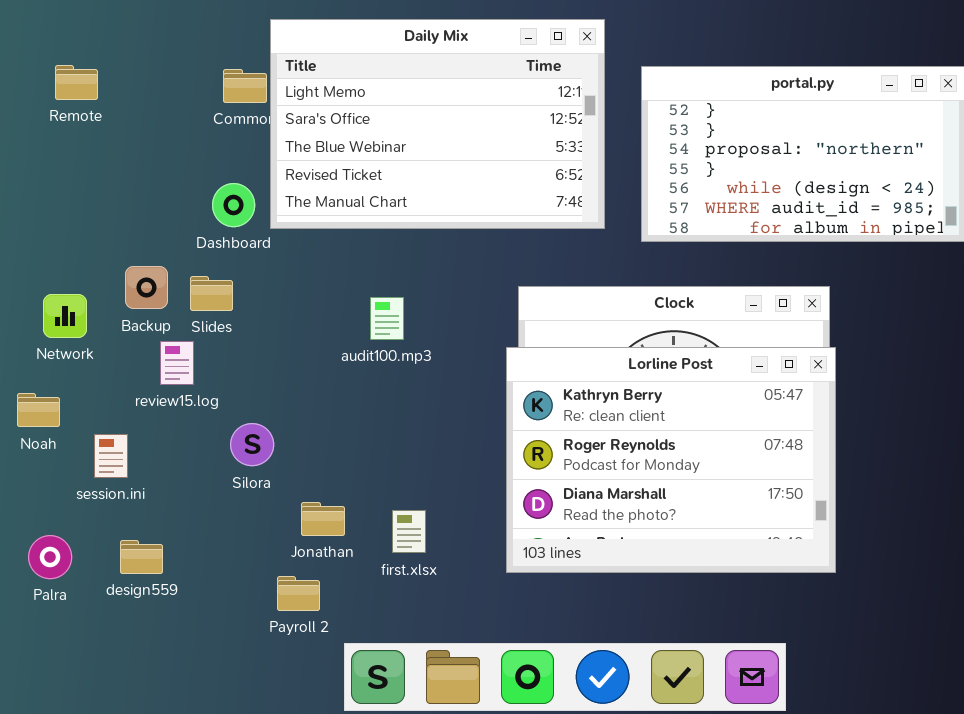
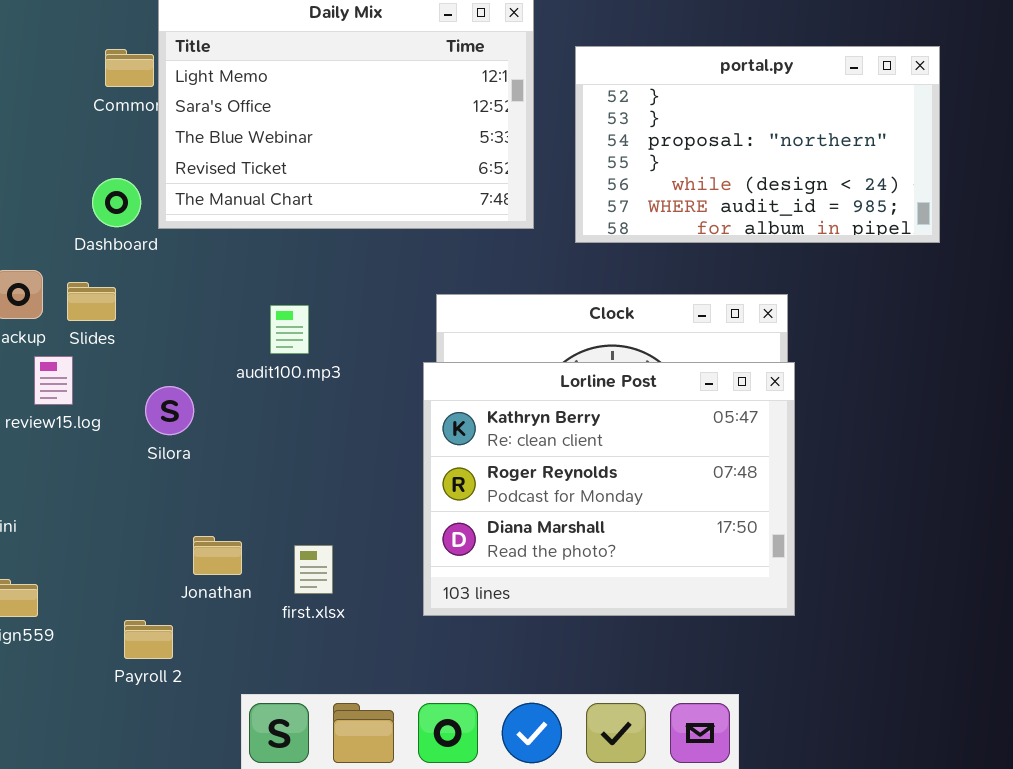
Silora: [230,423,274,466] -> [145,386,194,435], moved
Payroll 2: [277,576,320,611] -> [124,620,173,659], moved

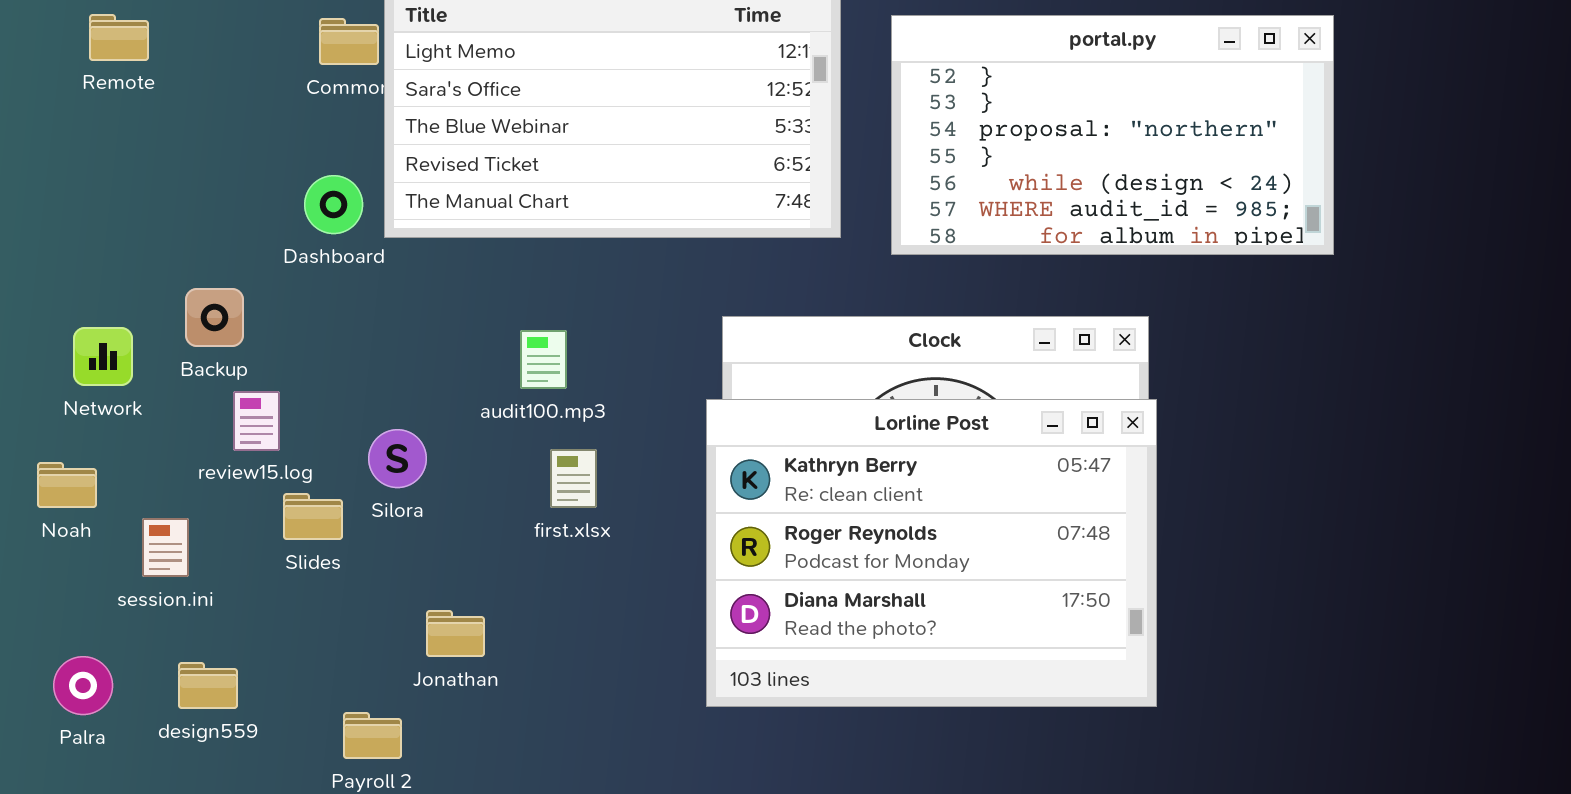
Slides: [67,282,116,321] -> [283,493,343,540], moved
first.xlsx: [294,545,333,594] -> [550,449,597,508], moved

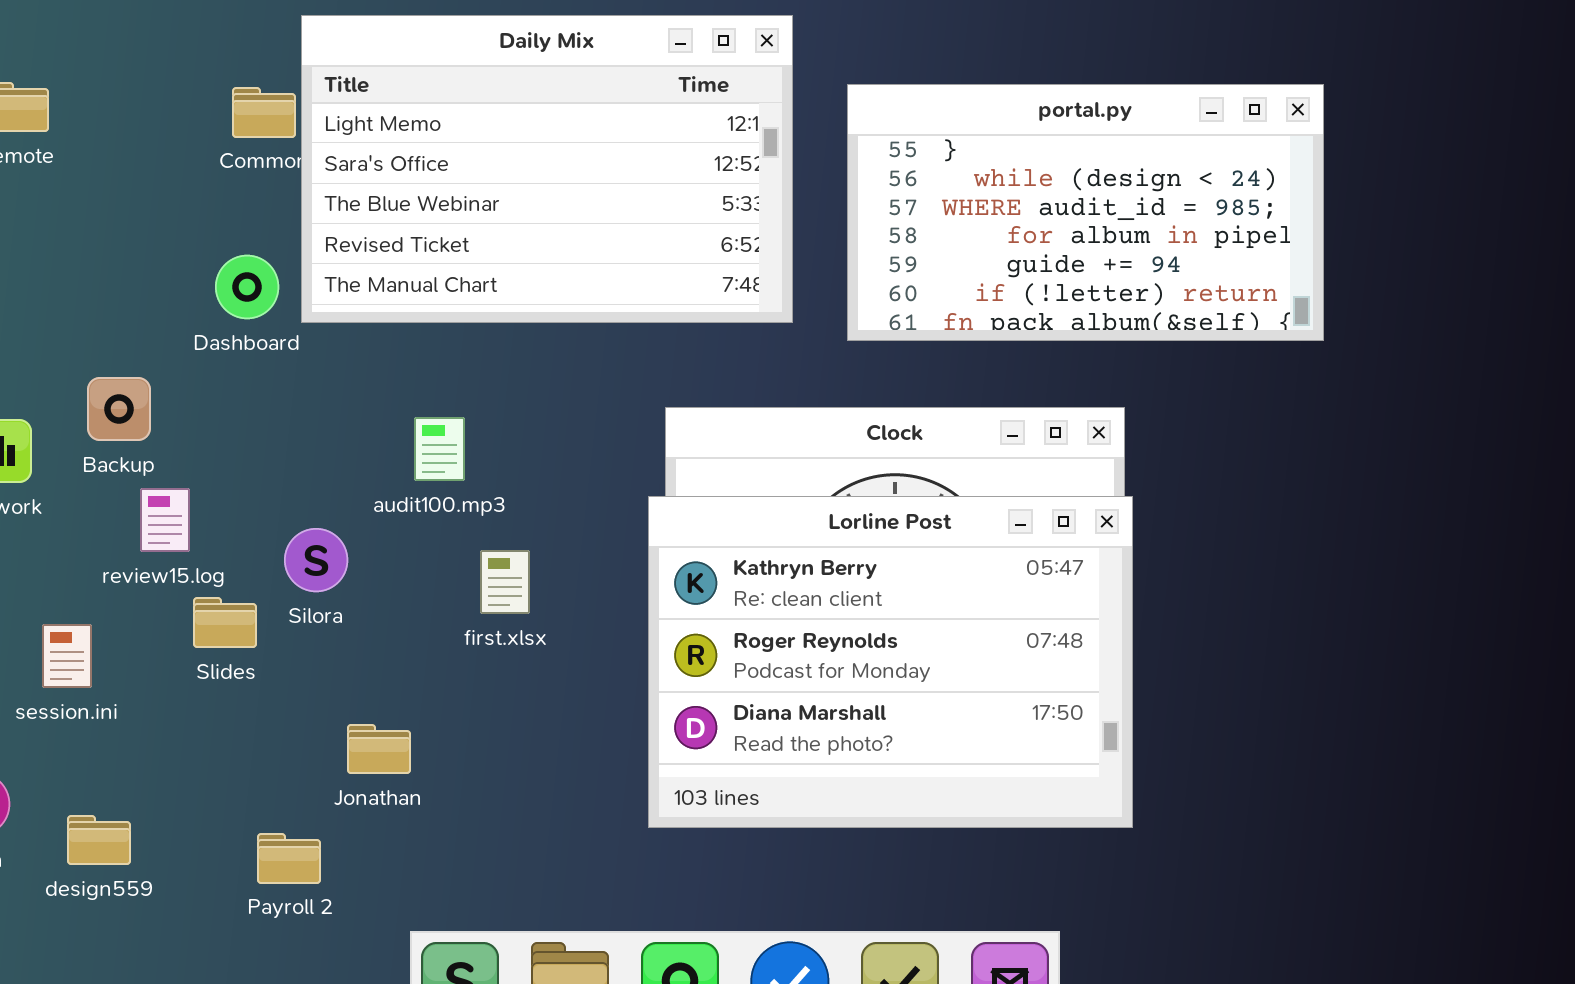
portal.py: [891,15,1334,255] -> [847,84,1324,341], scrolled down 3 rows
audit100.mp3: [520,330,567,389] -> [414,417,465,481], moved
design559: [178,662,238,709] -> [67,815,131,865], moved

